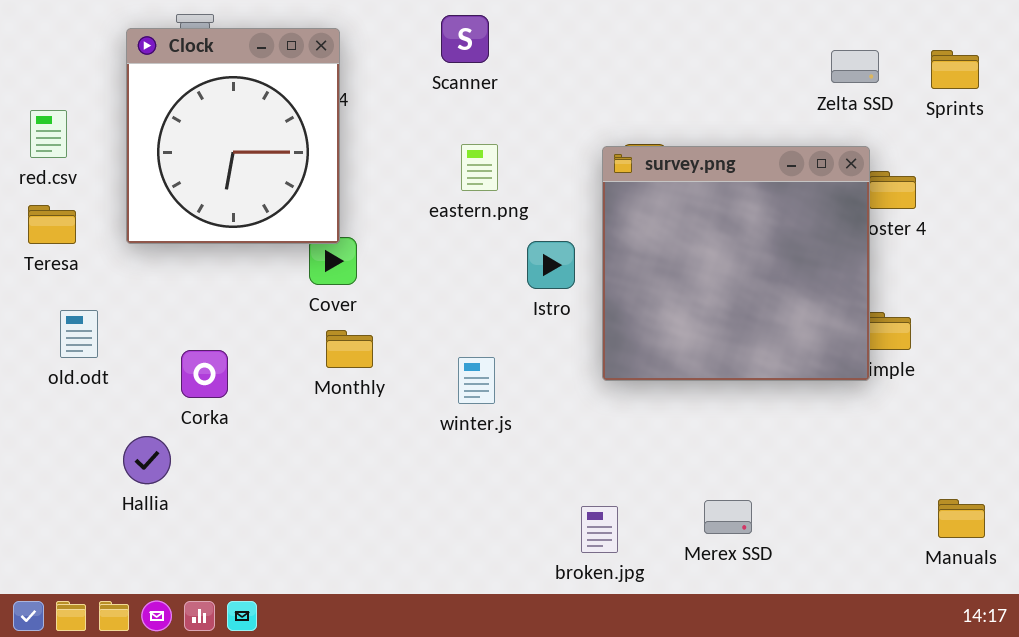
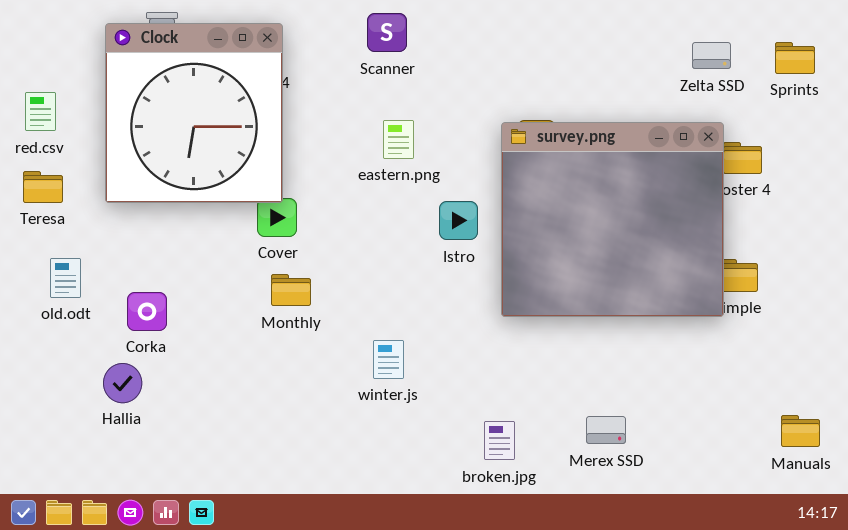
Corka: [181,350,228,398] -> [127,292,167,331], moved
winter.js: [458,357,495,404] -> [373,340,404,379], moved

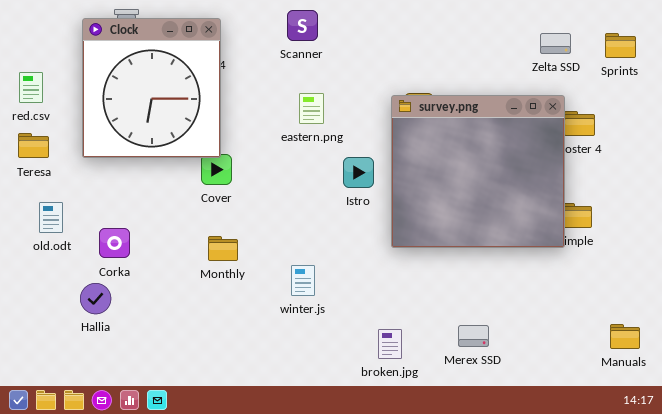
Monthly: [271,274,311,306] -> [208,236,238,261], moved

